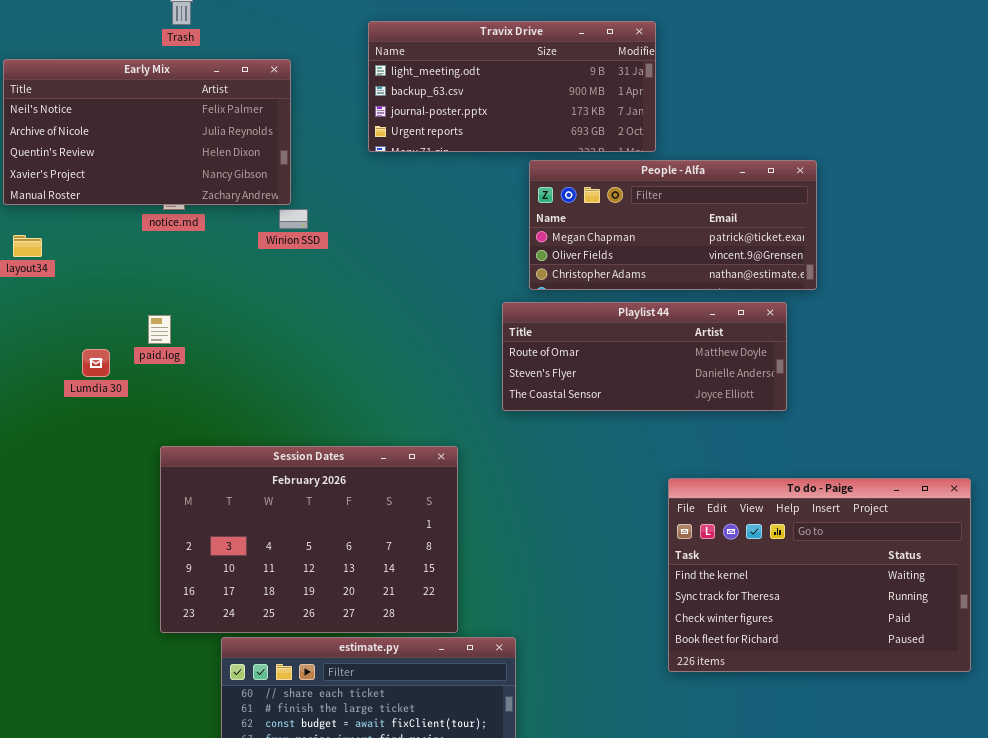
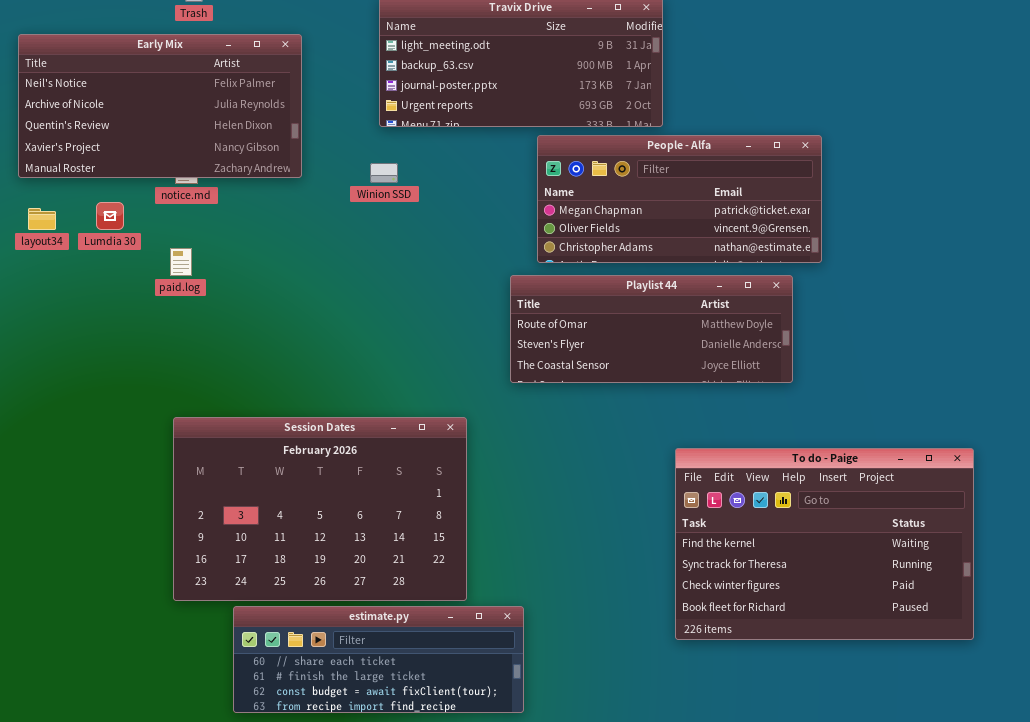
Winion SSD: [279,209,308,229] -> [370,163,398,183], moved
paid.log: [148,315,171,344] -> [170,248,192,276], moved
Lumdia 30: [82,349,110,377] -> [96,202,124,230], moved

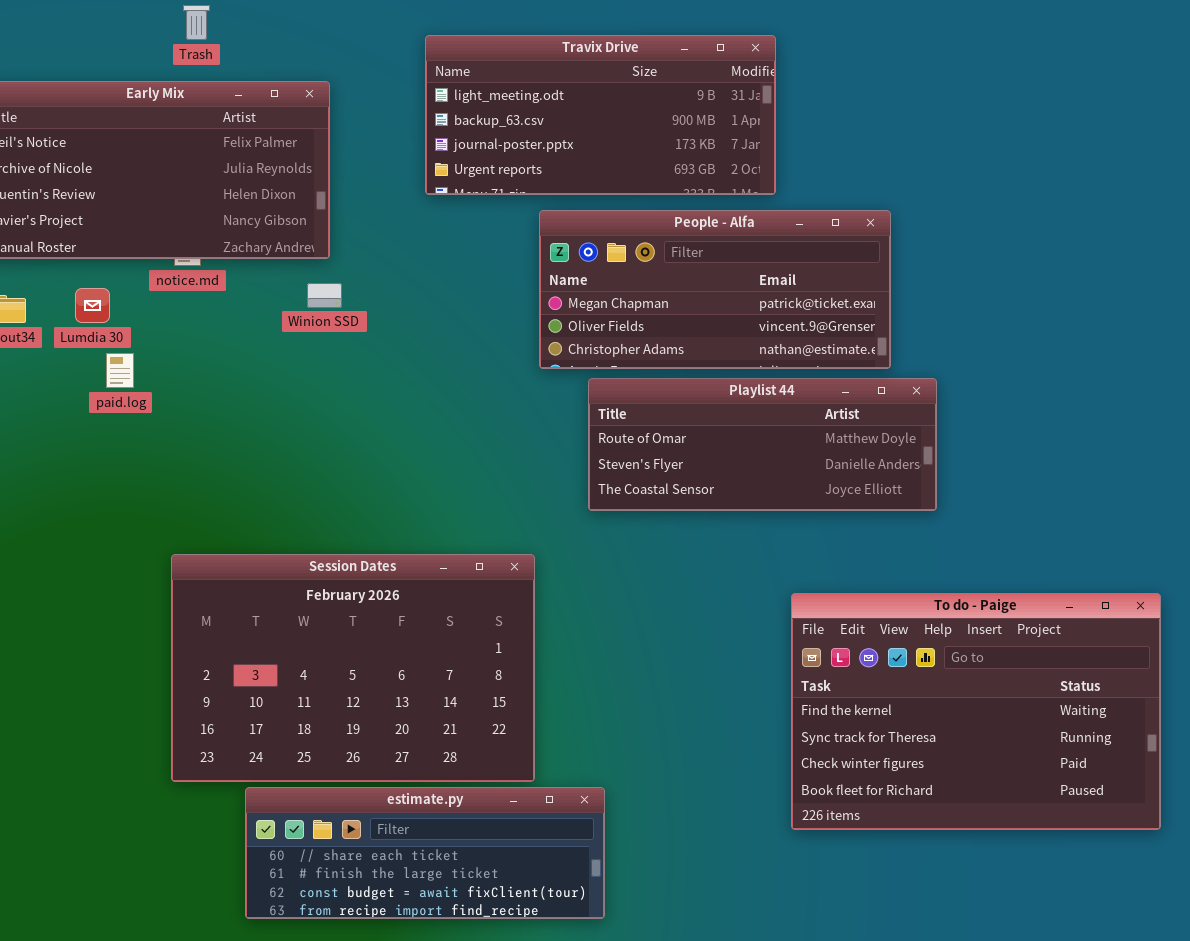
People - Alfa: [537,135,822,263] -> [539,210,891,369], moved
Winion SSD: [370,163,398,183] -> [307,283,342,308], moved
paid.log: [170,248,192,276] -> [106,353,134,388], moved

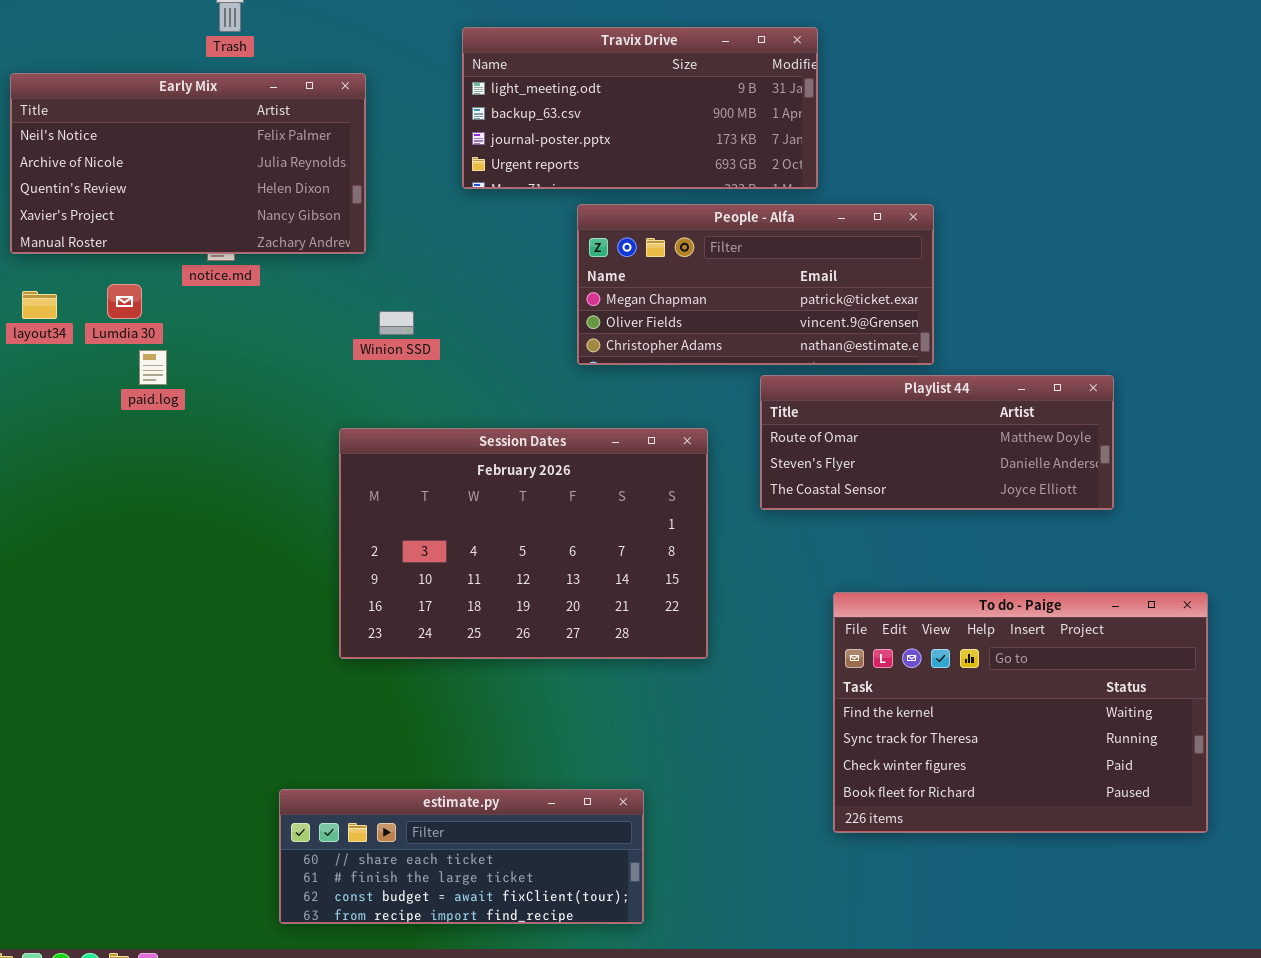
Winion SSD: [307,283,342,308] -> [379,311,414,335], moved
Playlist 44: [588,378,937,511] -> [760,375,1114,510], moved
Session Dates: [171,554,535,782] -> [339,428,708,659], moved

